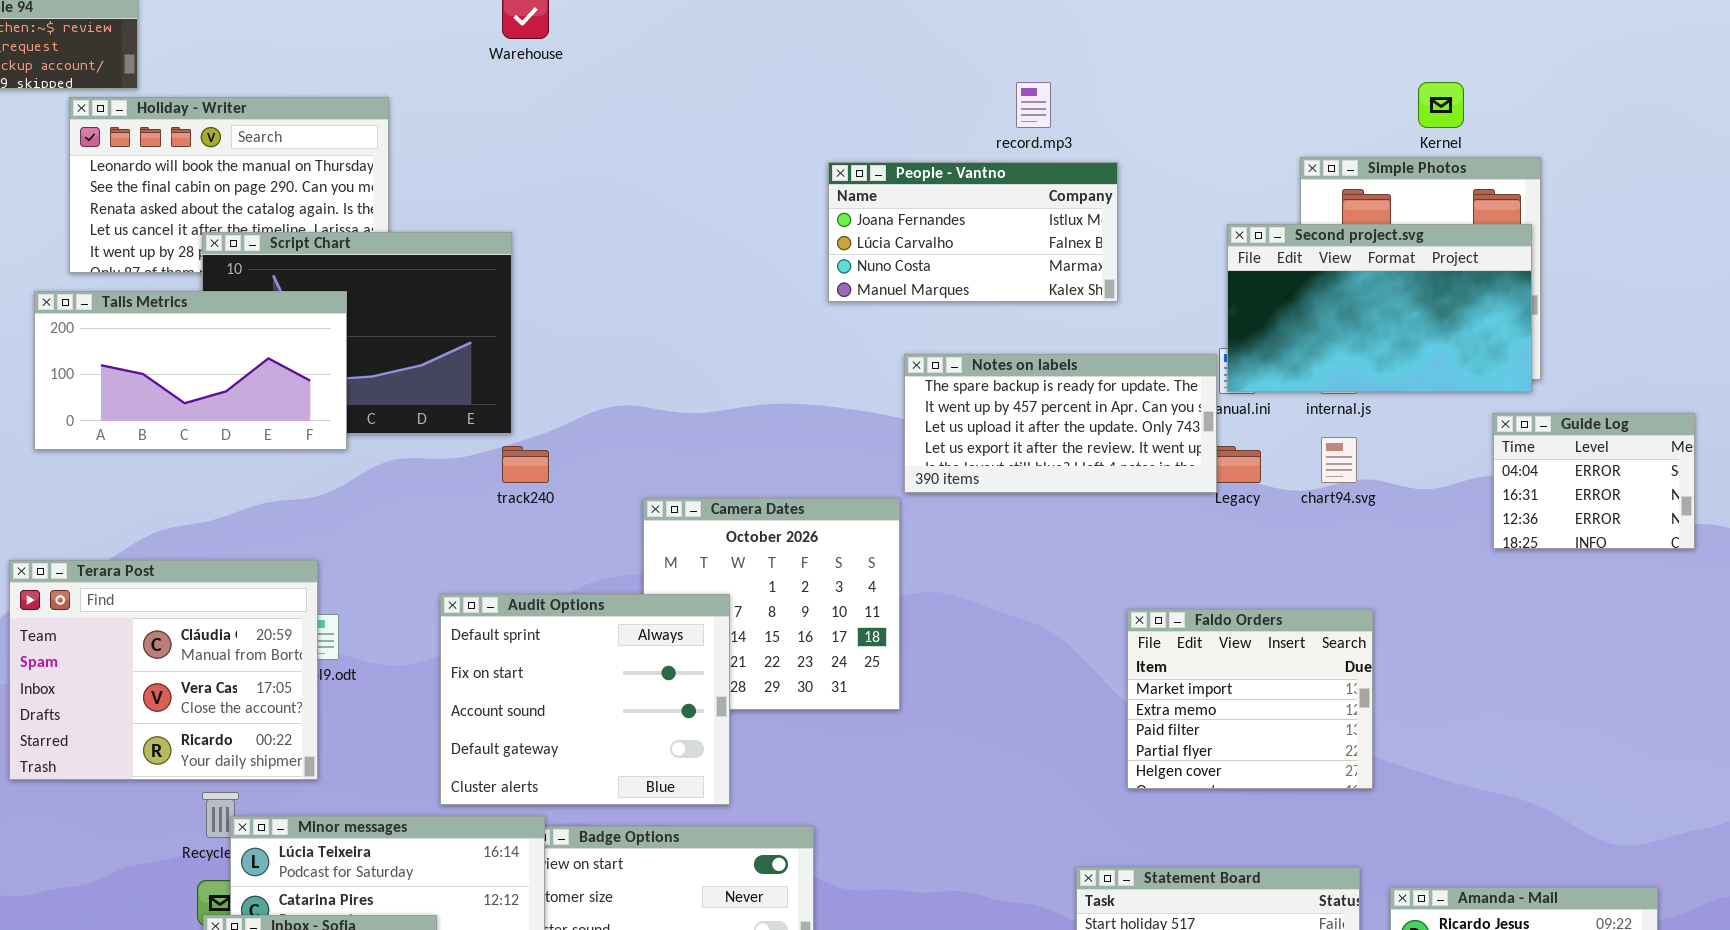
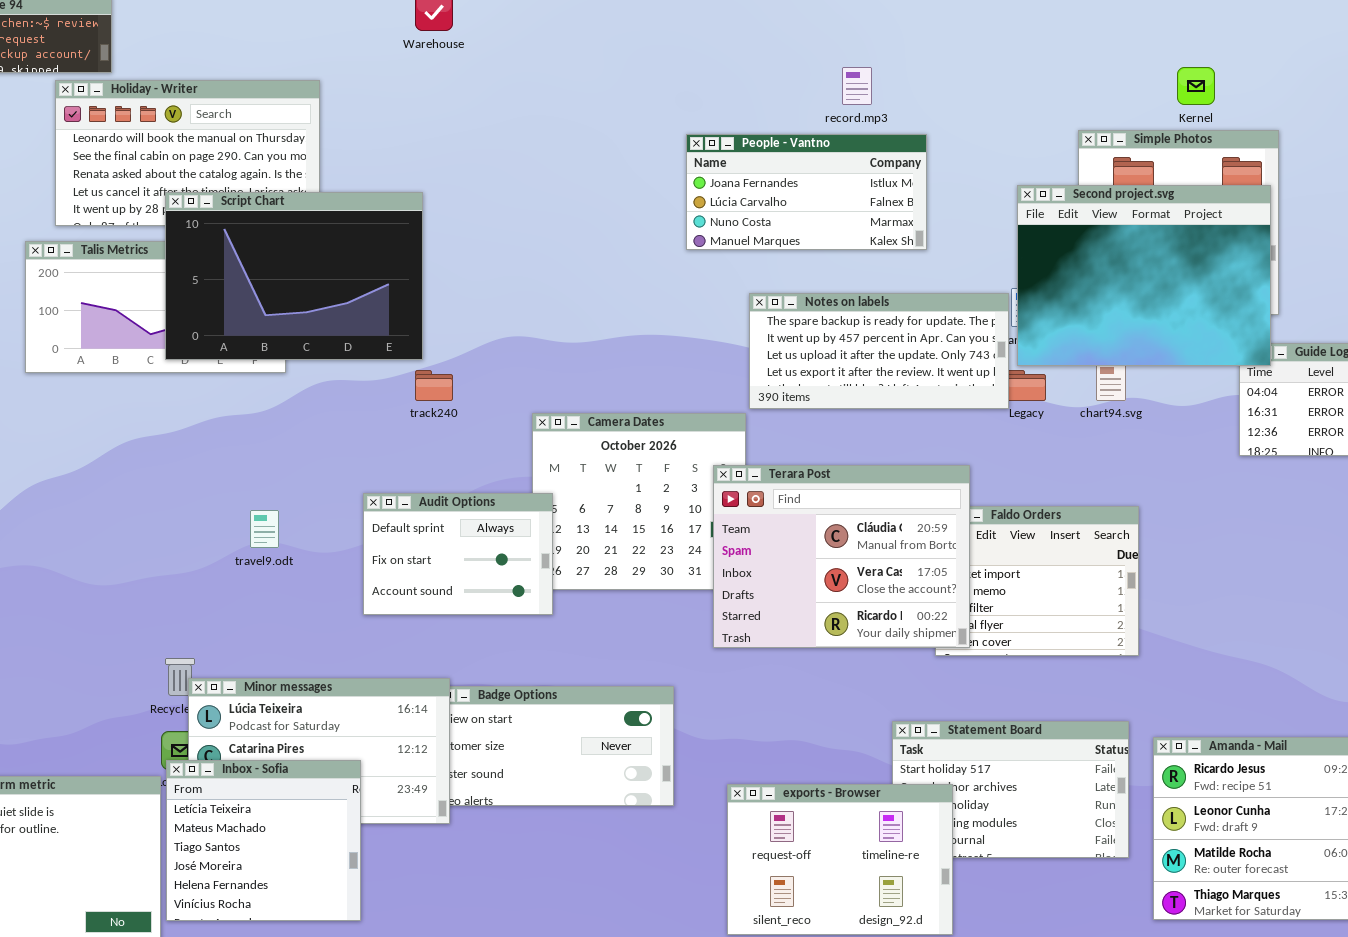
Second project.svg: [1227,224,1532,392] -> [1017,185,1271,366], resized
Script Chart: [202,232,512,434] -> [165,192,423,360], raised
Terara Post: [9,560,318,780] -> [713,465,970,648], moved
Audit Options: [440,594,730,805] -> [363,493,553,615], resized

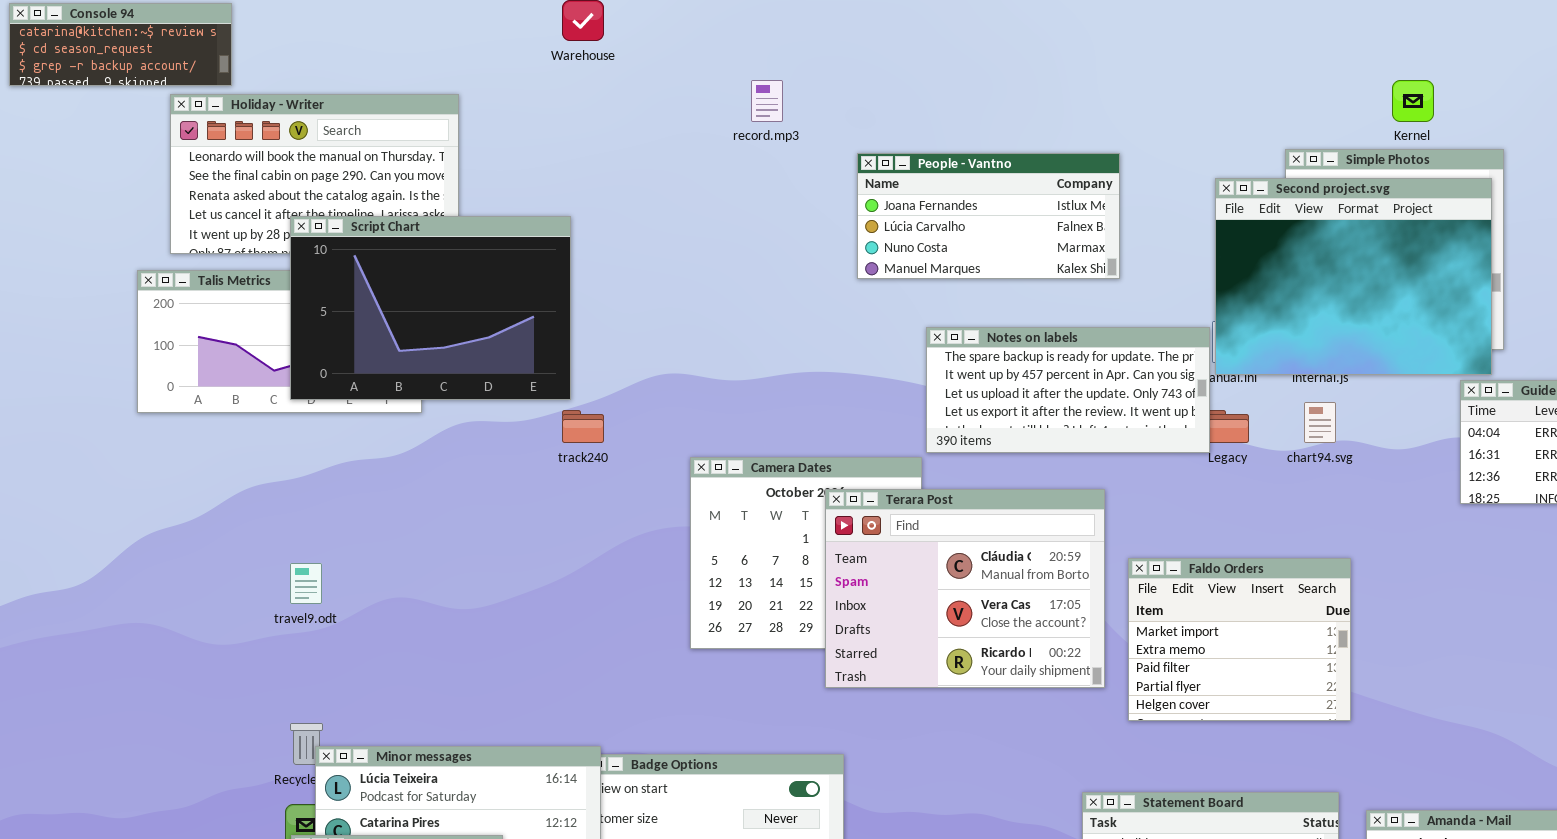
record.mp3: [842,67,872,105] -> [751,80,783,122], moved
Second project.svg: [1017,185,1271,366] -> [1215,178,1492,375], moved
Terara Post: [713,465,970,648] -> [825,489,1105,688], moved
Audit Options: [363,493,553,615] -> none, closed
travel9.odt: [250,510,279,548] -> [290,563,322,604], moved

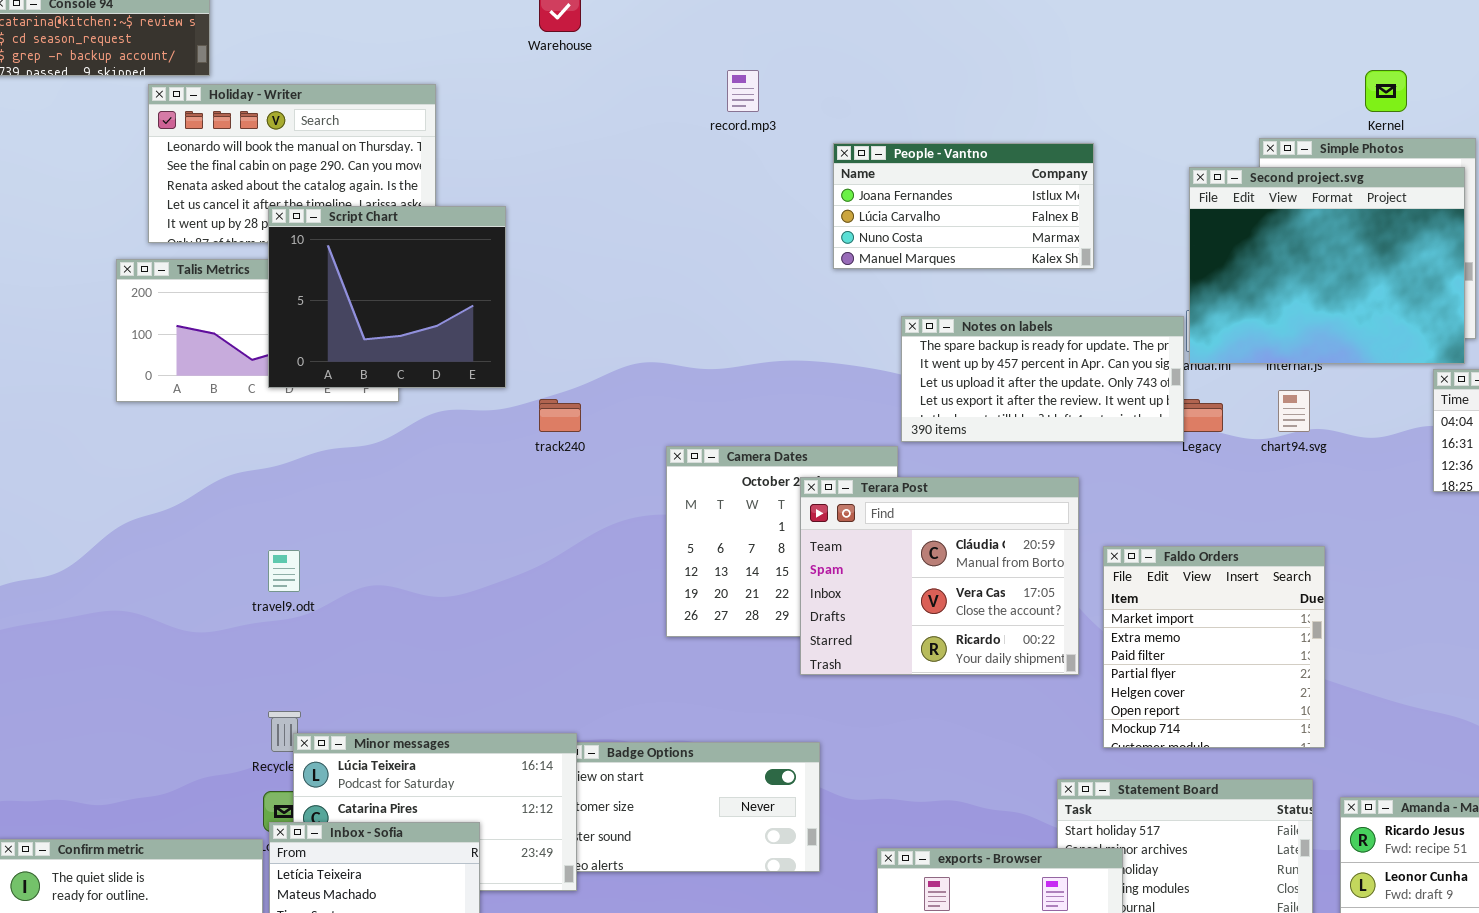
Script Chart: [290,216,571,400] -> [268,206,506,388], resized
Faldo Orders: [1128,558,1351,721] -> [1103,546,1325,748], resized

